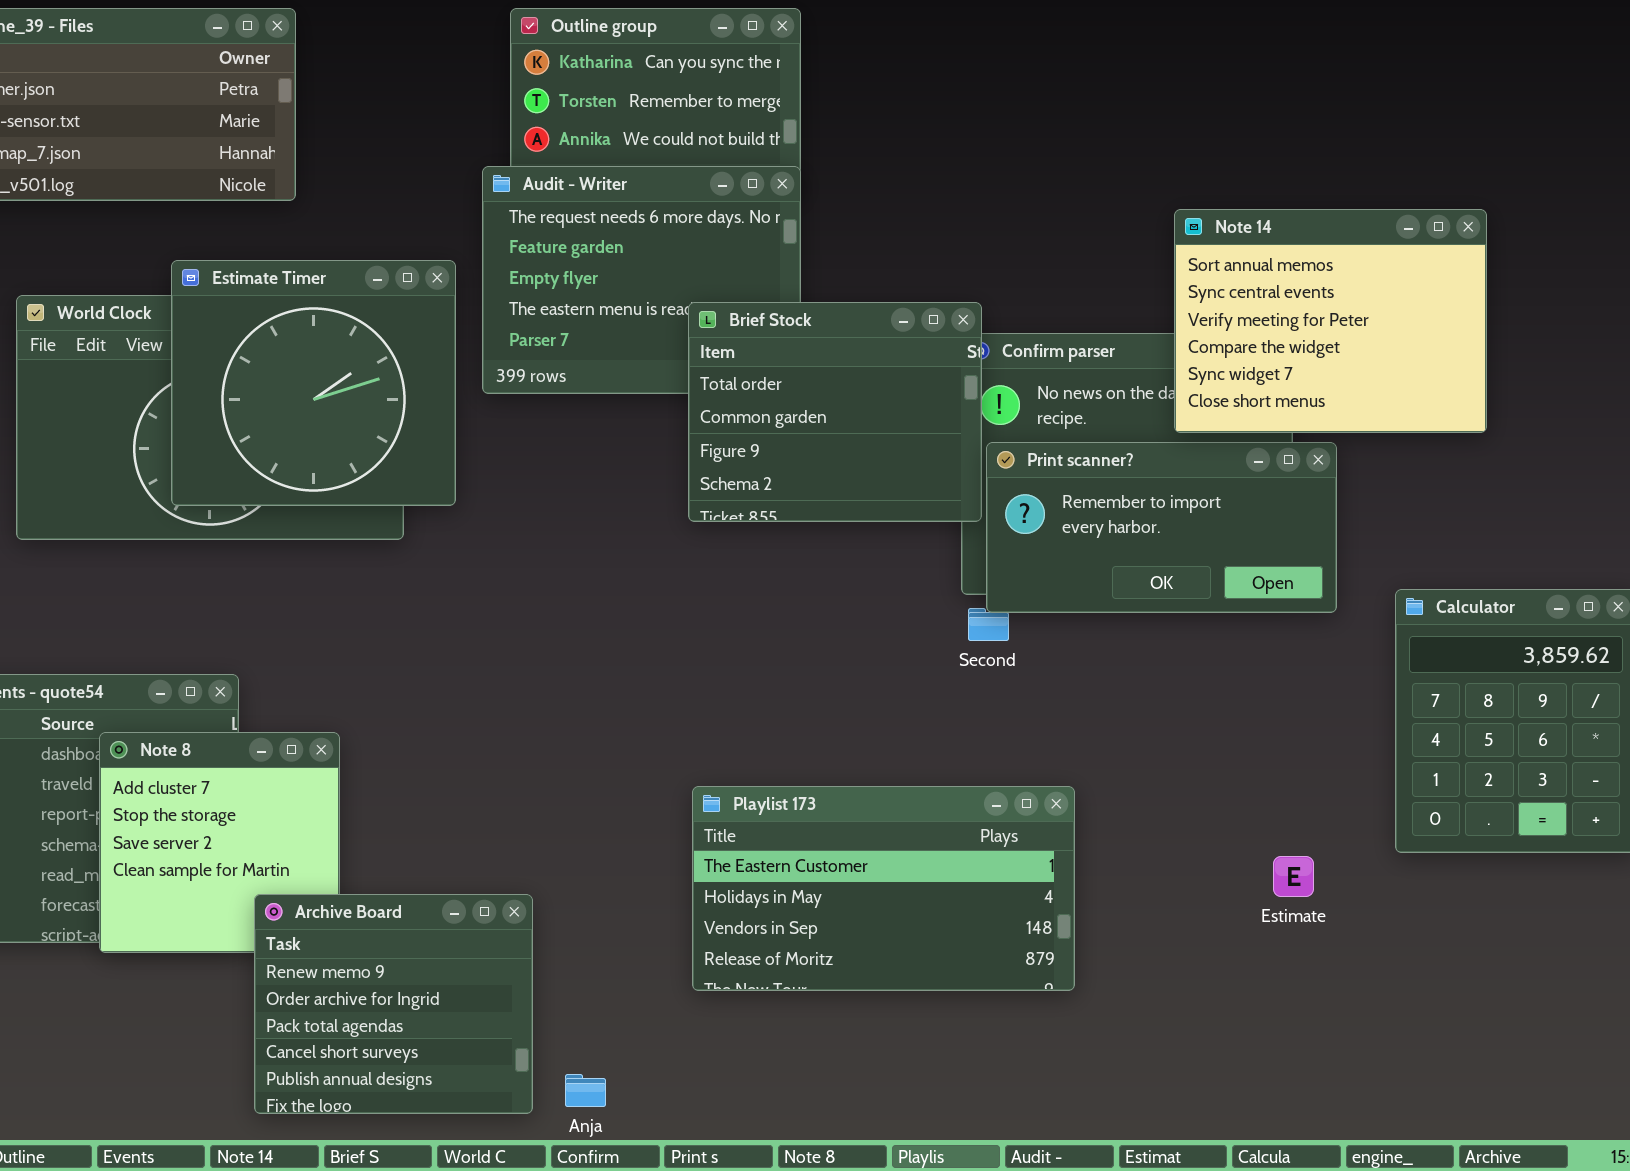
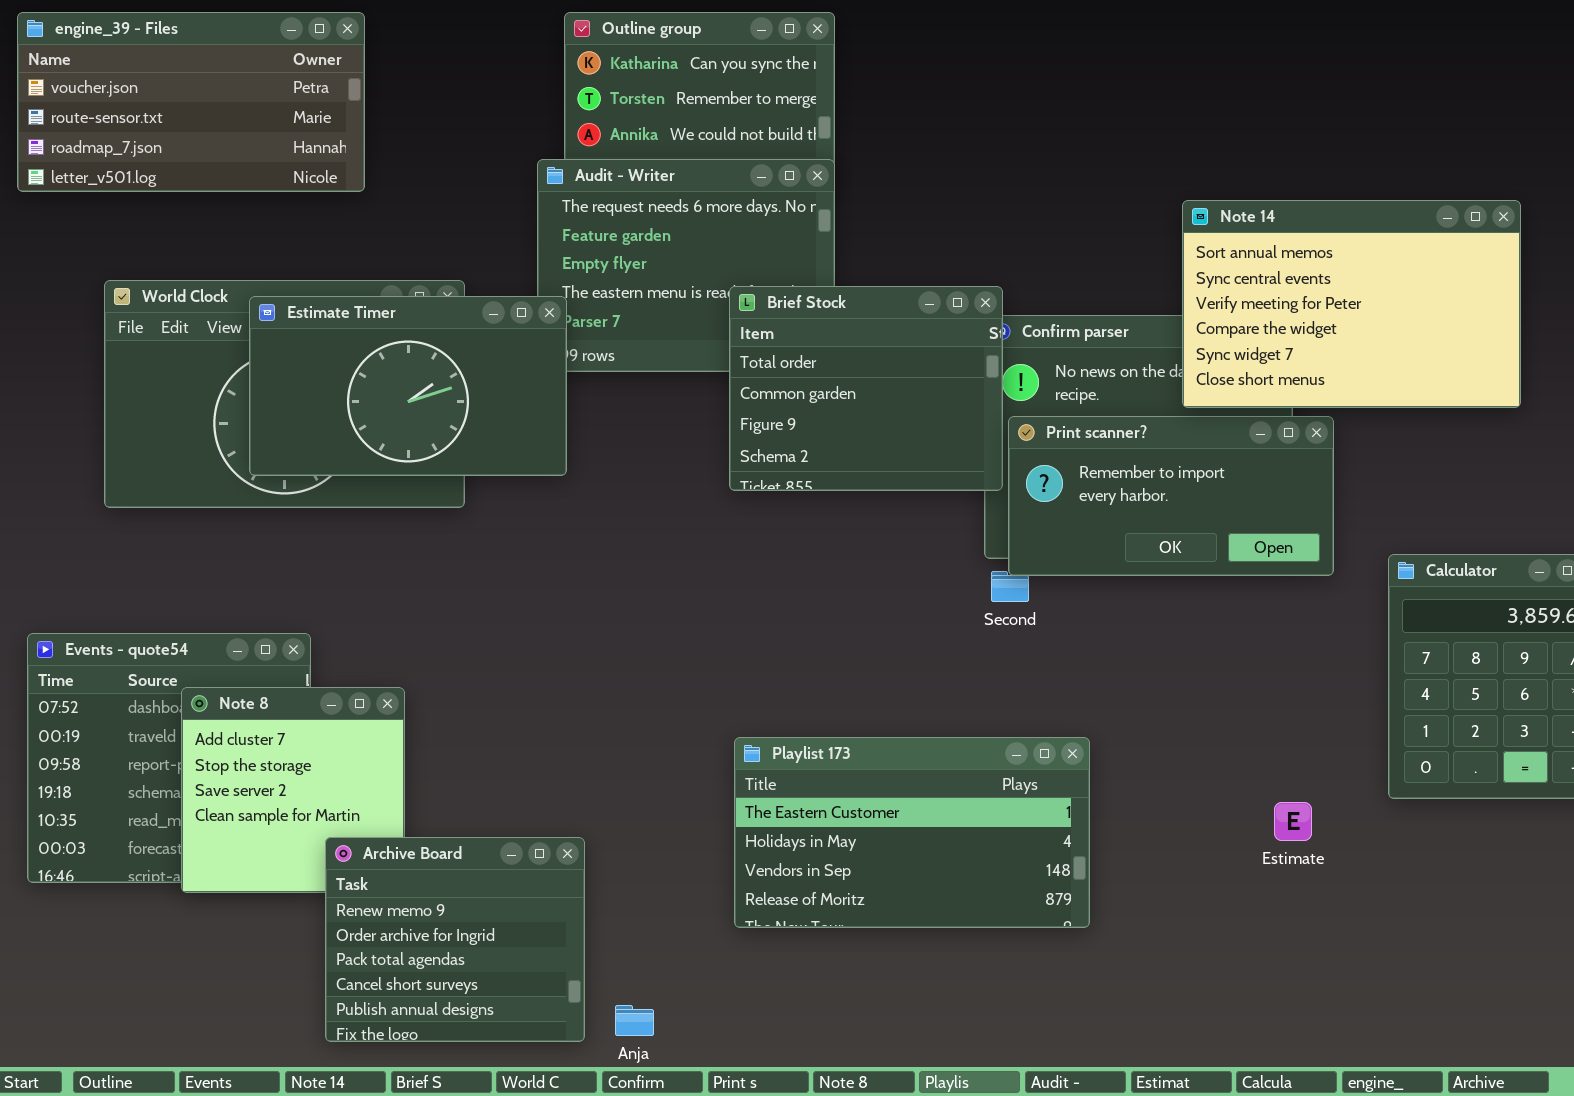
Note 14: [1174,209,1487,433] -> [1182,200,1521,408], resized
Estimate Timer: [171,260,456,506] -> [249,296,567,476], resized

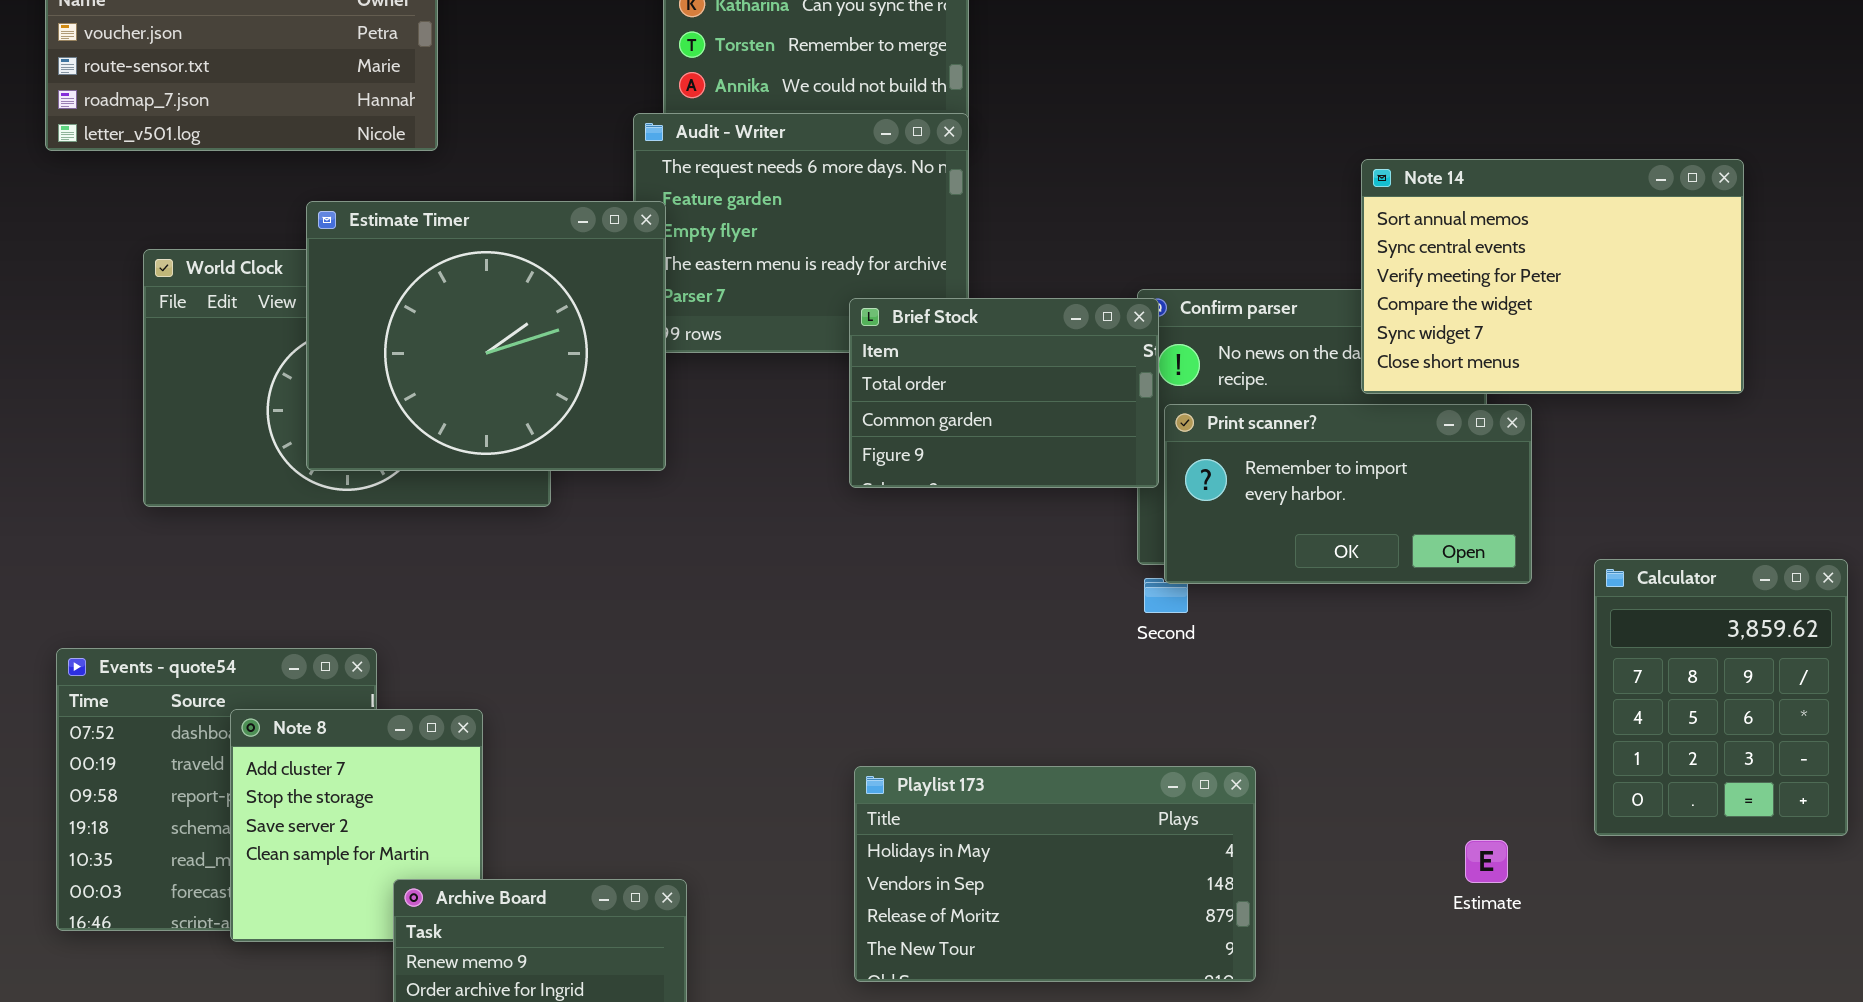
Brief Stock: [729,286,1003,491] -> [849,298,1159,488], resized
Estimate Timer: [249,296,567,476] -> [306,201,666,471], resized
Playlist 173: [734,737,1090,928] -> [854,766,1256,982], scrolled down 1 row

